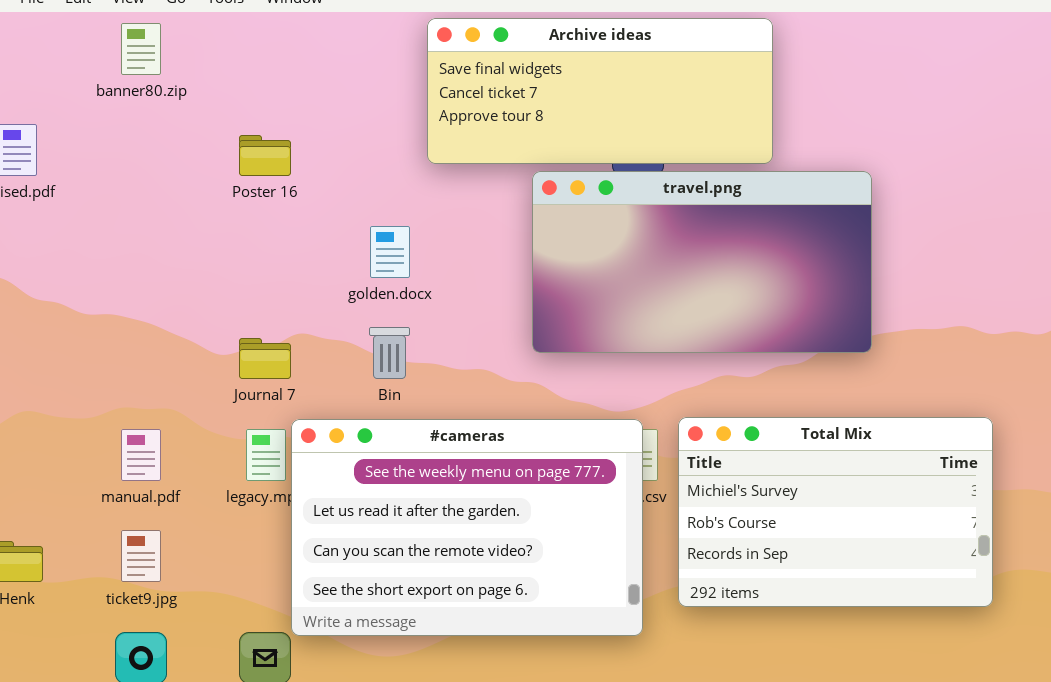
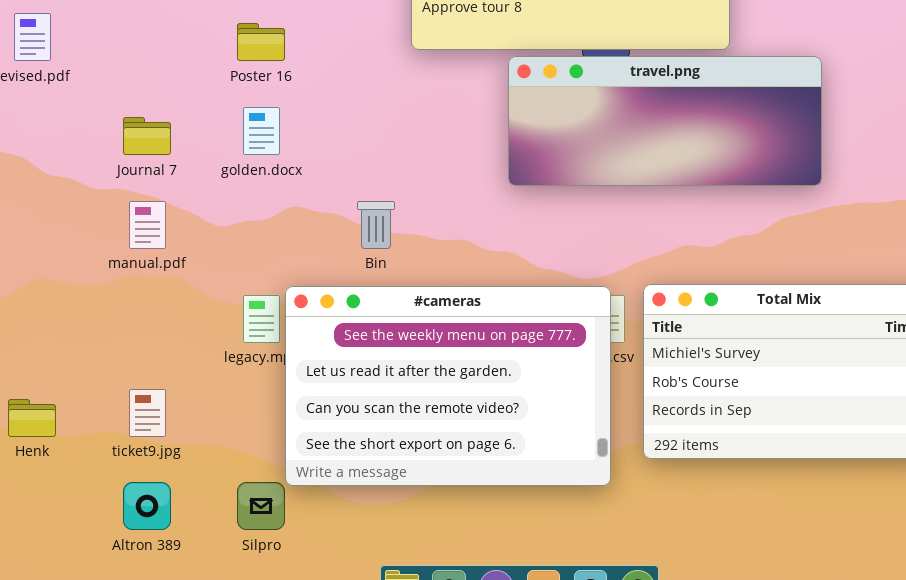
travel.png: [532,171,872,353] -> [508,56,822,186], resized
golden.docx: [370,226,410,278] -> [243,107,280,155], moved
Journal 7: [239,338,291,379] -> [123,117,171,155], moved
manual.pdf: [121,429,161,481] -> [129,201,166,249], moved

